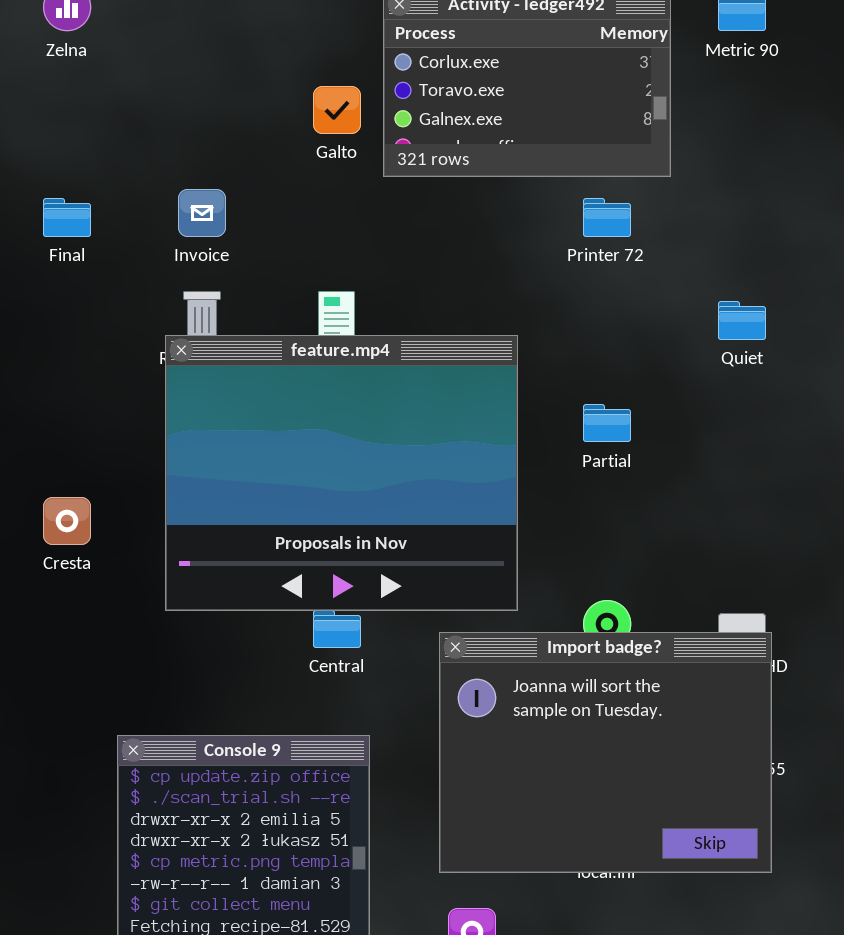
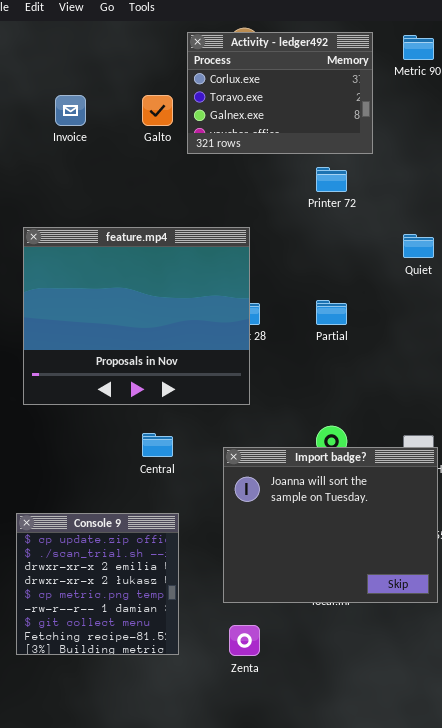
Invoice: [178,189,226,237] -> [55,95,86,126], moved
feature.mp4: [165,335,518,611] -> [23,227,250,405], moved

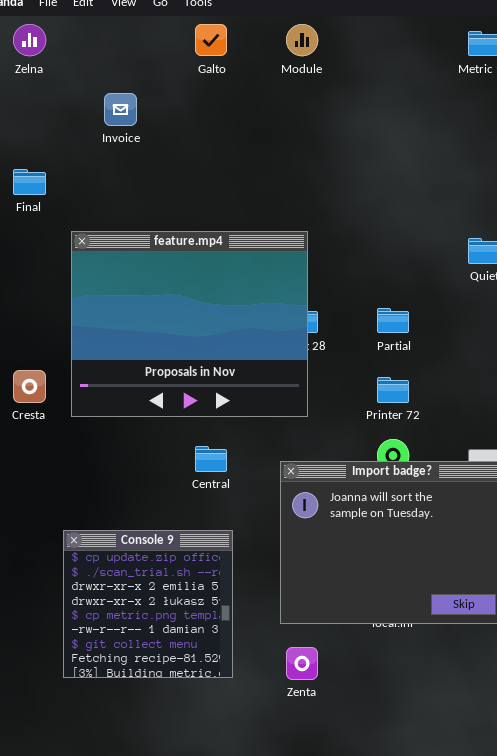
Activity - ledger492: [187,32,373,154] -> none, closed
Galto: [142,95,173,126] -> [195,24,227,56], moved
Printer 72: [316,167,347,192] -> [377,377,409,403], moved

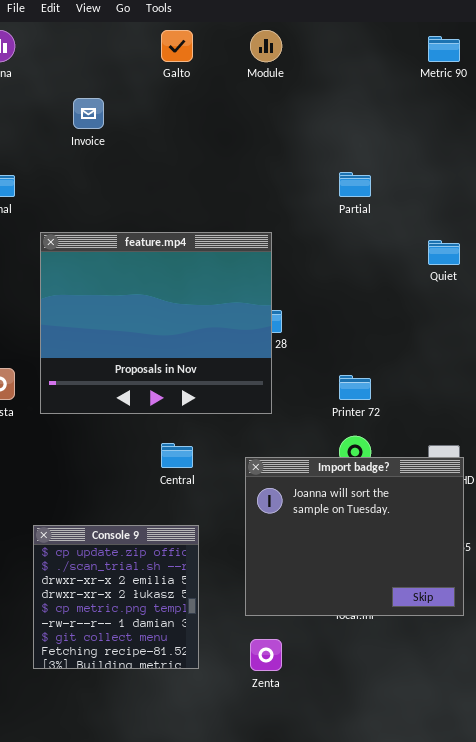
Partial: [377,308,409,333] -> [339,172,371,197], moved

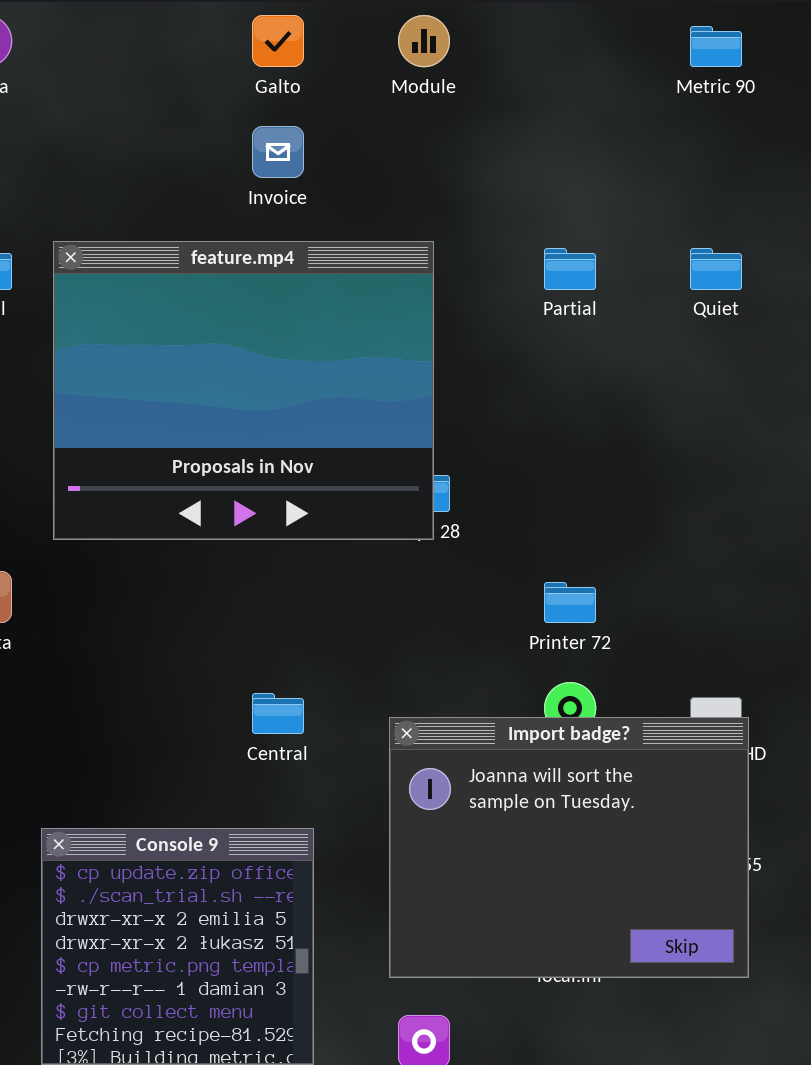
Invoice: [73,98,104,129] -> [252,126,304,178], moved
feature.mp4: [40,232,272,414] -> [53,241,434,540], moved
Quiet: [428,240,460,265] -> [690,248,742,290], moved

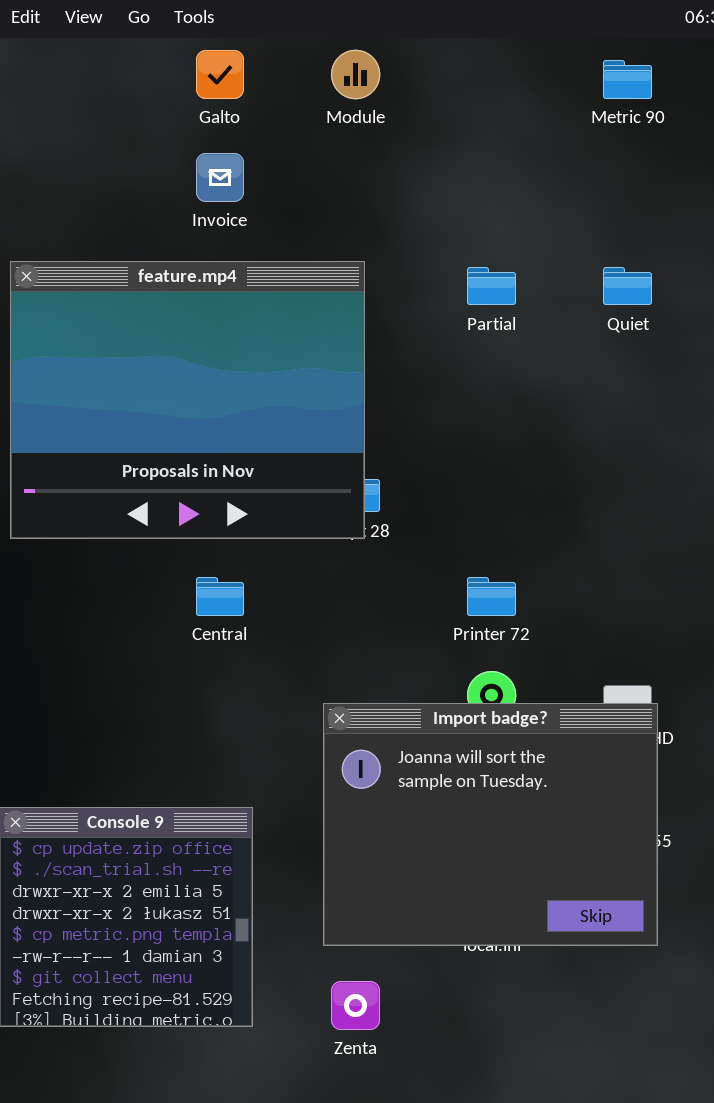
Central: [252,693,304,734] -> [196,577,244,616], moved

